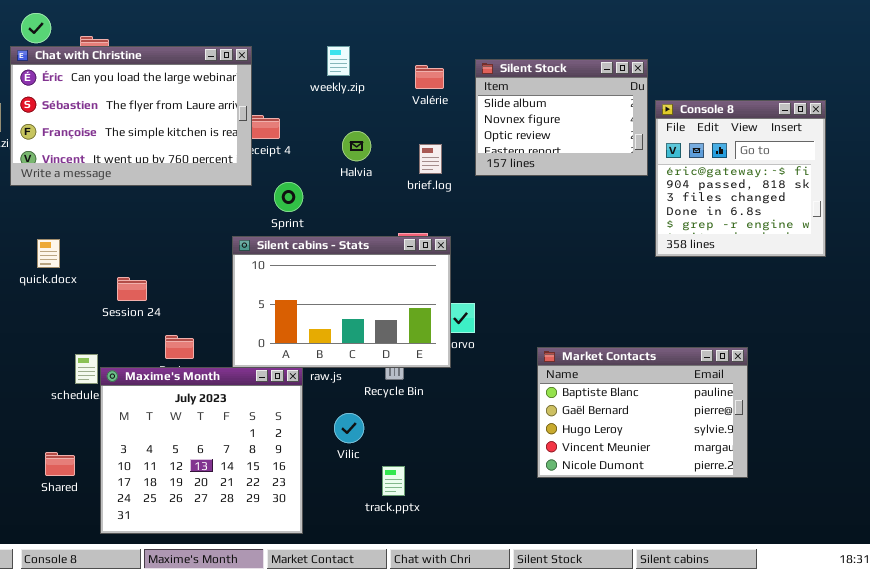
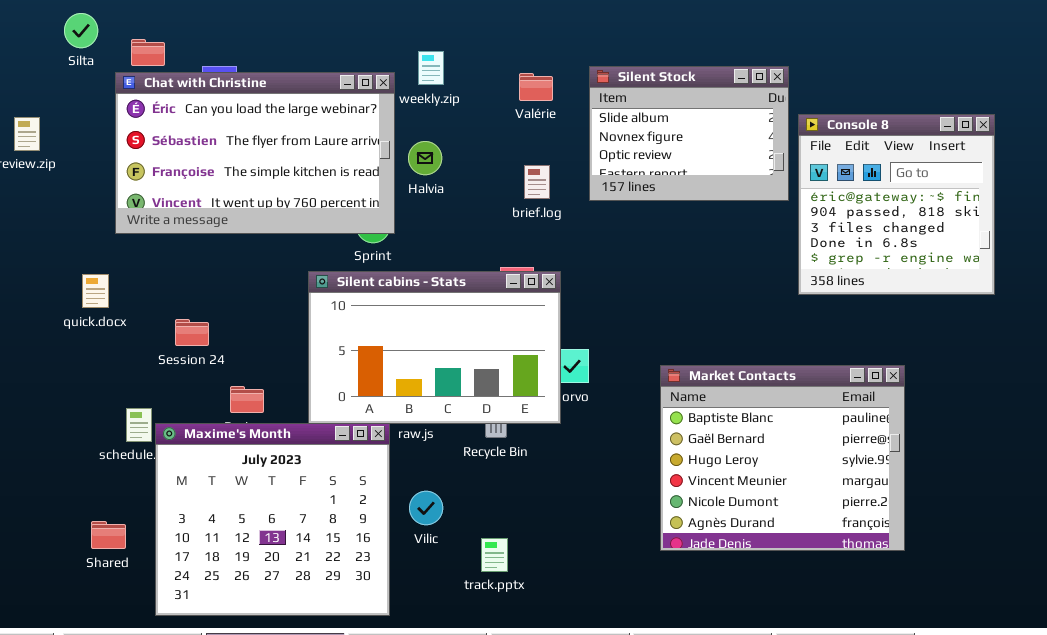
Chat with Christine: [10,46,252,186] -> [115,72,395,234], moved
Halvia: [342,131,371,161] -> [408,141,442,175], moved
Market Contacts: [537,347,748,478] -> [660,365,905,551], resized
Vilic: [334,413,364,443] -> [409,491,443,525], moved

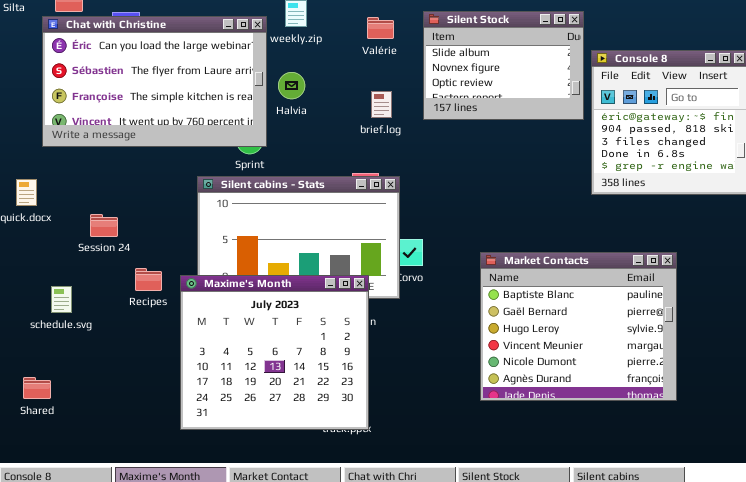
Maxime's Month: [155,423,390,616] -> [180,275,369,430], moved

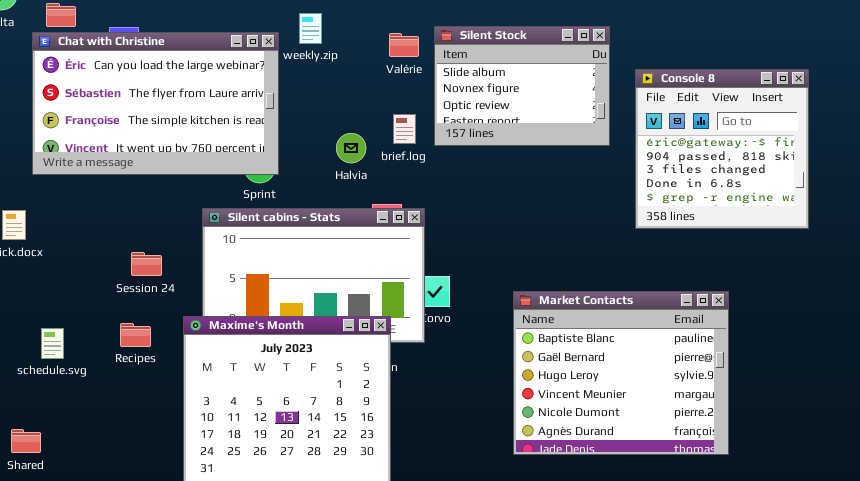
Silent Stock: [423,11,584,120] -> [434,26,610,146], moved
Halvia: [278,72,305,99] -> [336,133,366,163], moved
Session 24: [90,214,118,237] -> [131,252,162,276], moved
Recipes: [135,268,162,291] -> [120,323,151,347], moved

